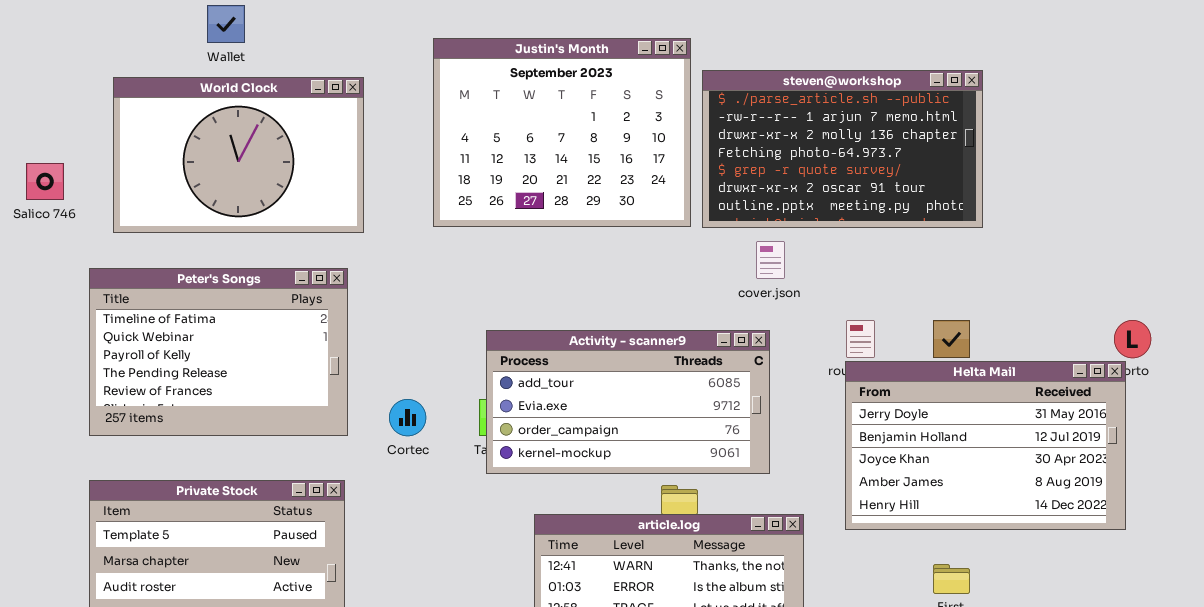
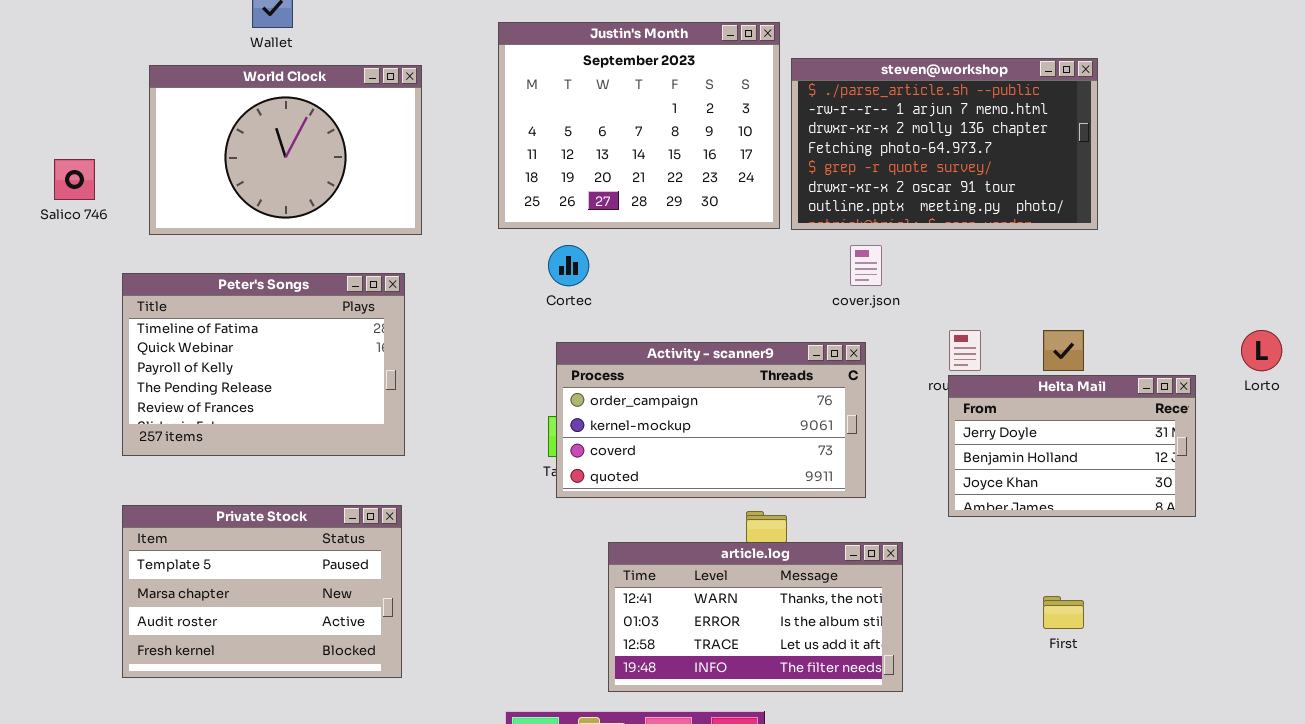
Activity - scanner9: [486,330,770,474] -> [556,342,866,498], scrolled down 2 rows
Helta Mail: [845,361,1126,530] -> [948,375,1196,517], resized
Cortec: [389,399,426,436] -> [548,245,589,286], moved

